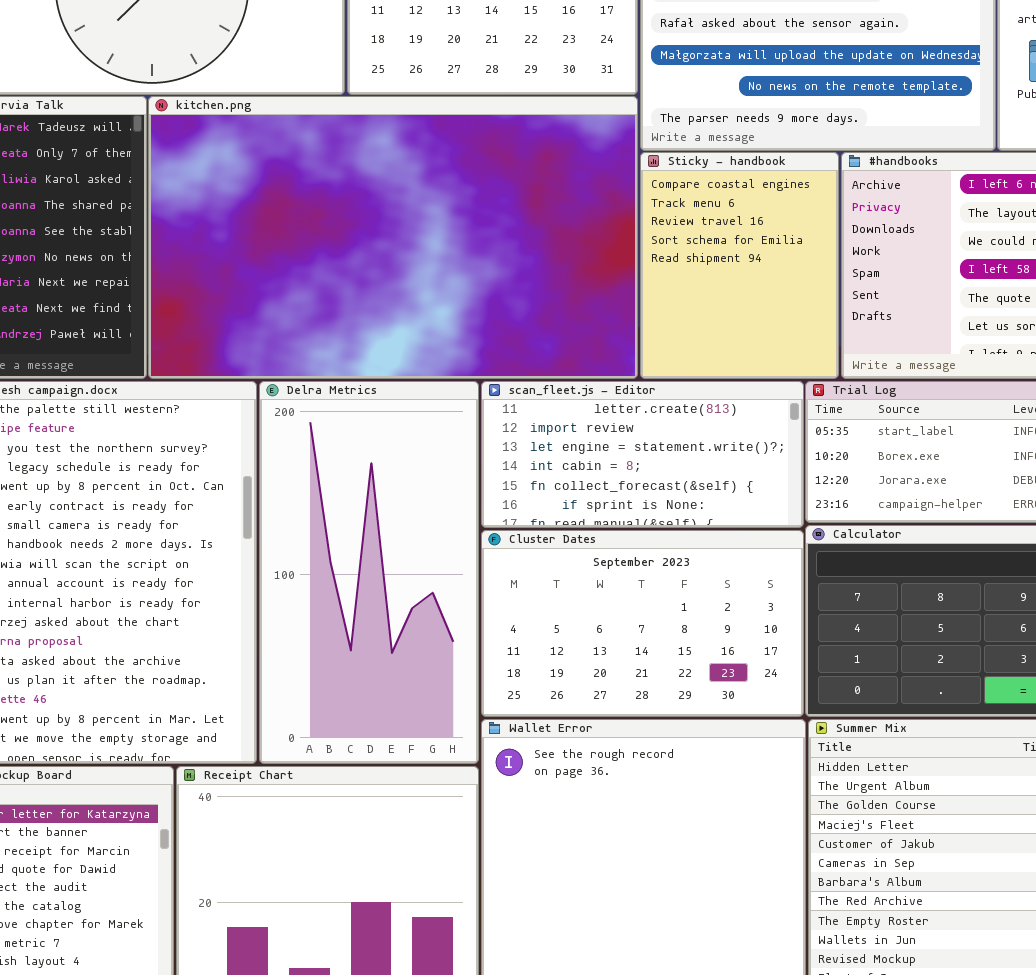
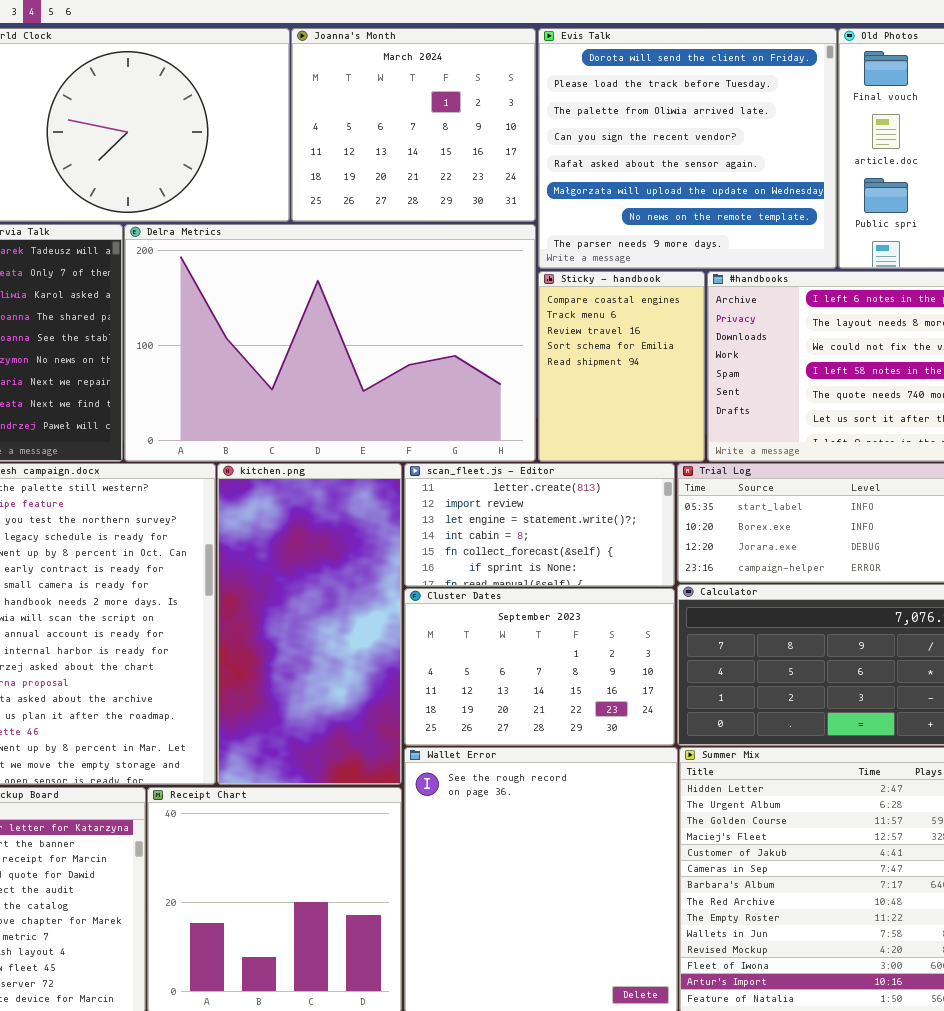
kitchen.png: [148,96,638,379] -> [217,463,402,785], moved, resized
Delra Metrics: [259,381,479,764] -> [124,224,536,462], moved, resized

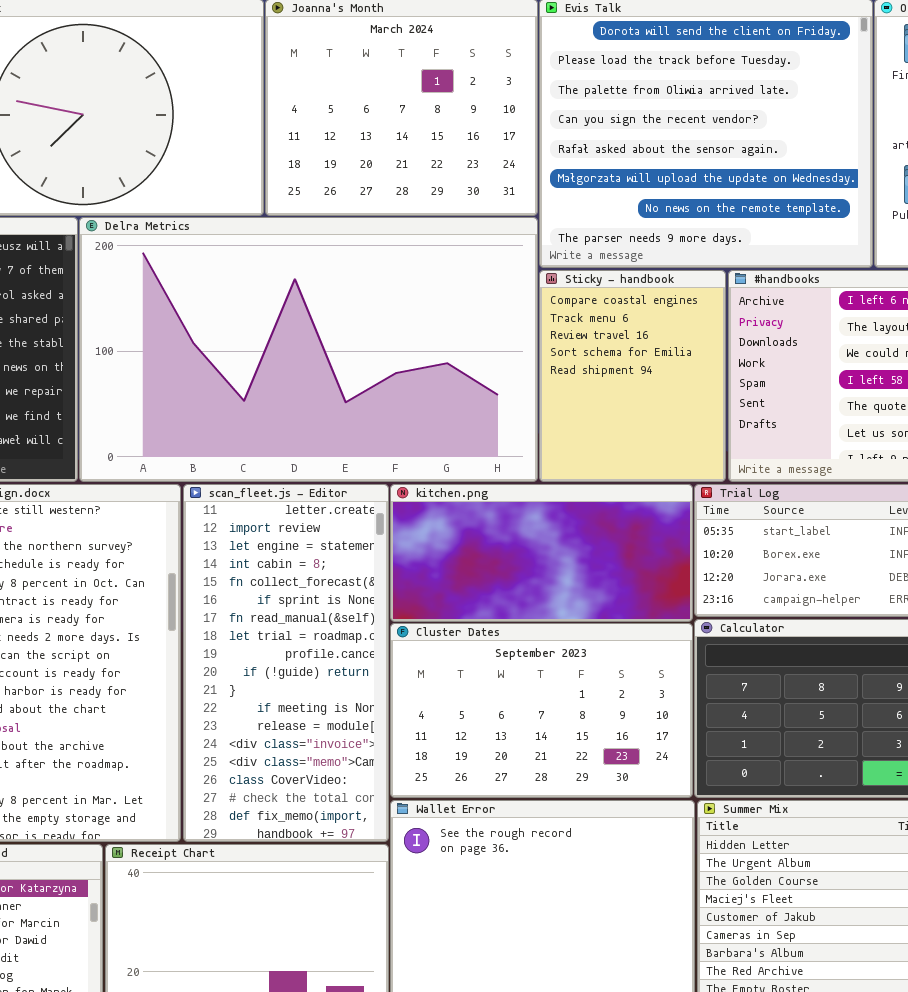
kitchen.png: [217,463,402,785] -> [390,484,693,622], moved, resized
scan_fleet.js - Editor: [404,463,675,587] -> [183,484,389,842], moved, resized

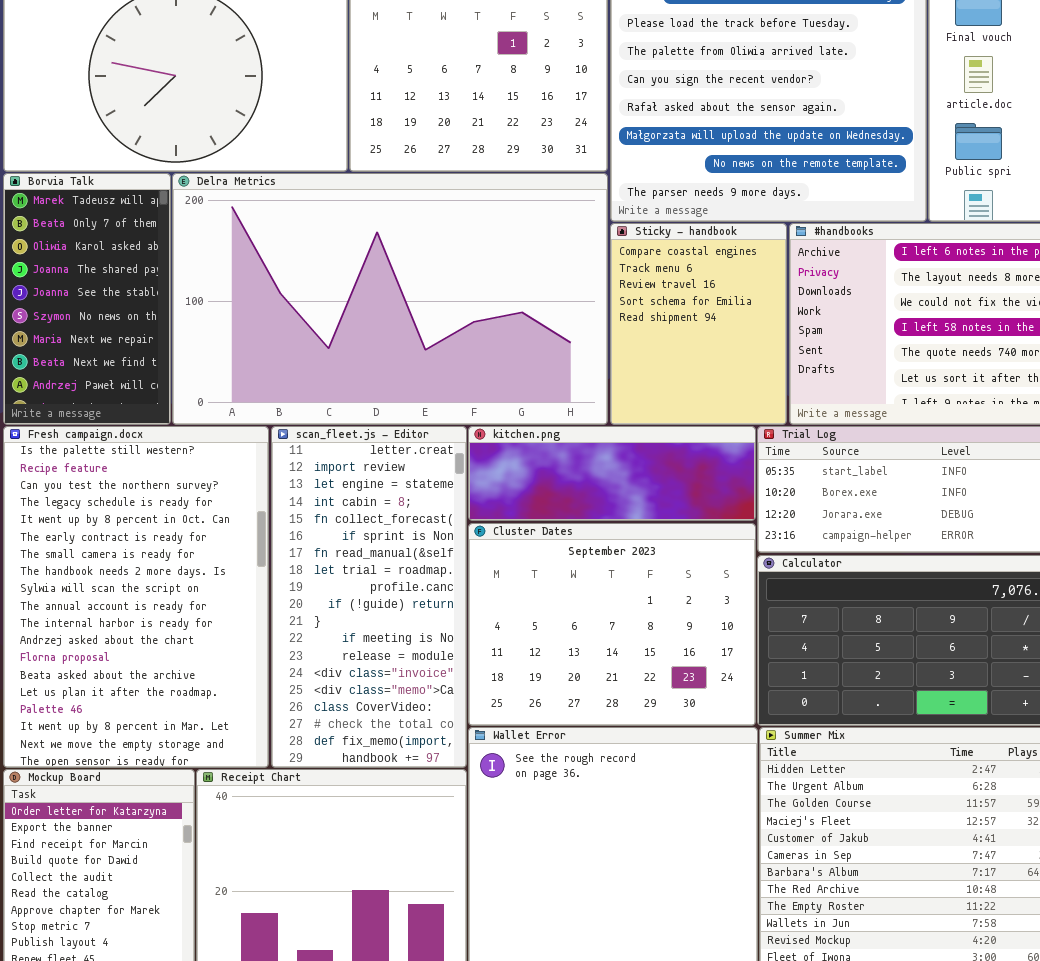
kitchen.png: [390,484,693,622] -> [468,426,756,521], resized
Cluster Dates: [390,623,693,798] -> [468,523,756,726], resized

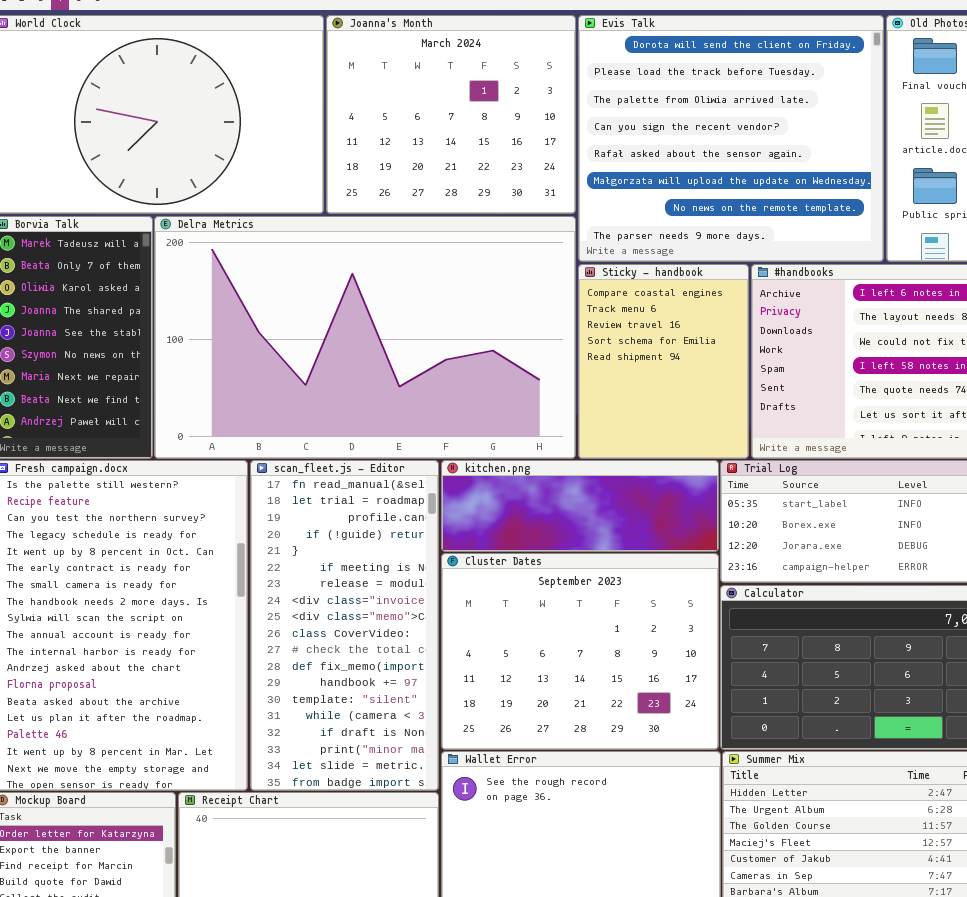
scan_fleet.js - Editor: [271,426,467,768] -> [250,460,439,791], scrolled down 6 rows

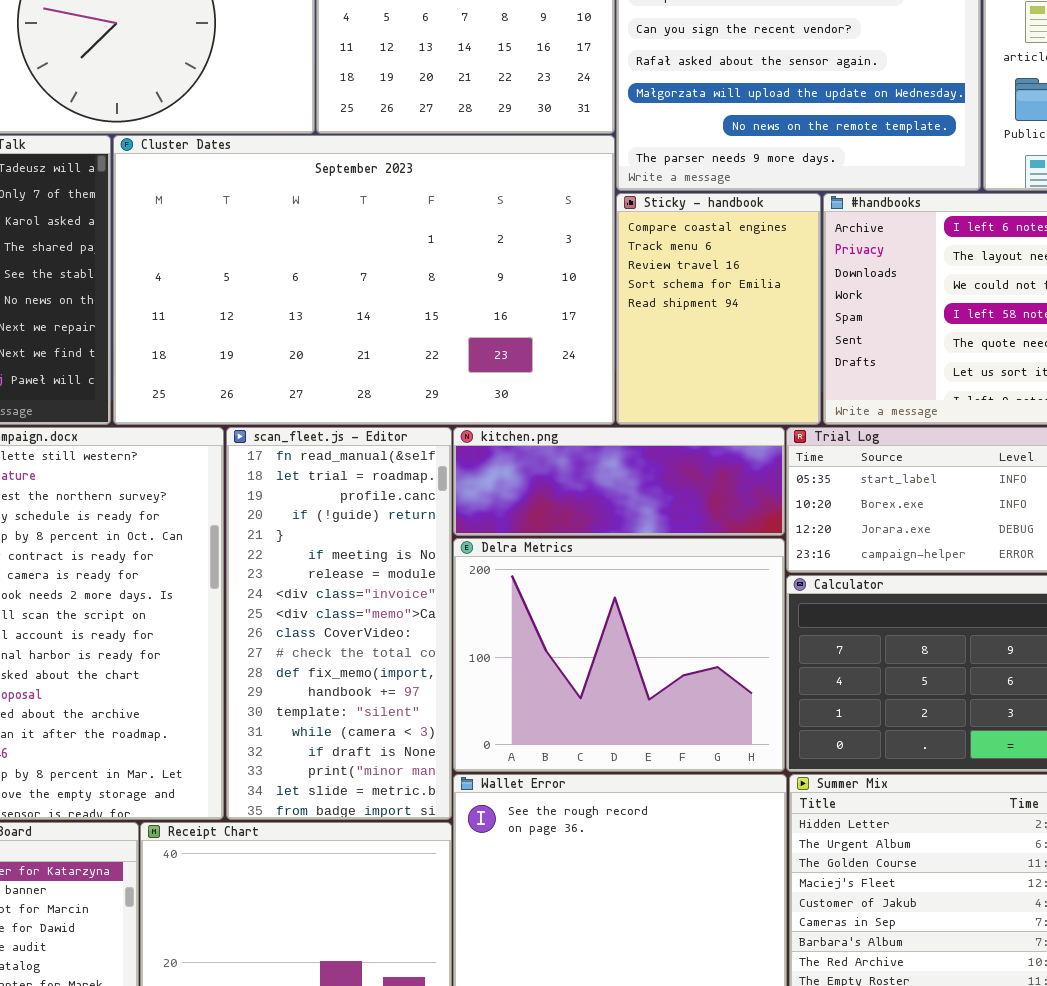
Delra Metrics: [154,216,576,459] -> [453,538,785,772], moved, resized
Cluster Dates: [441,553,719,750] -> [113,135,615,425], moved, resized

